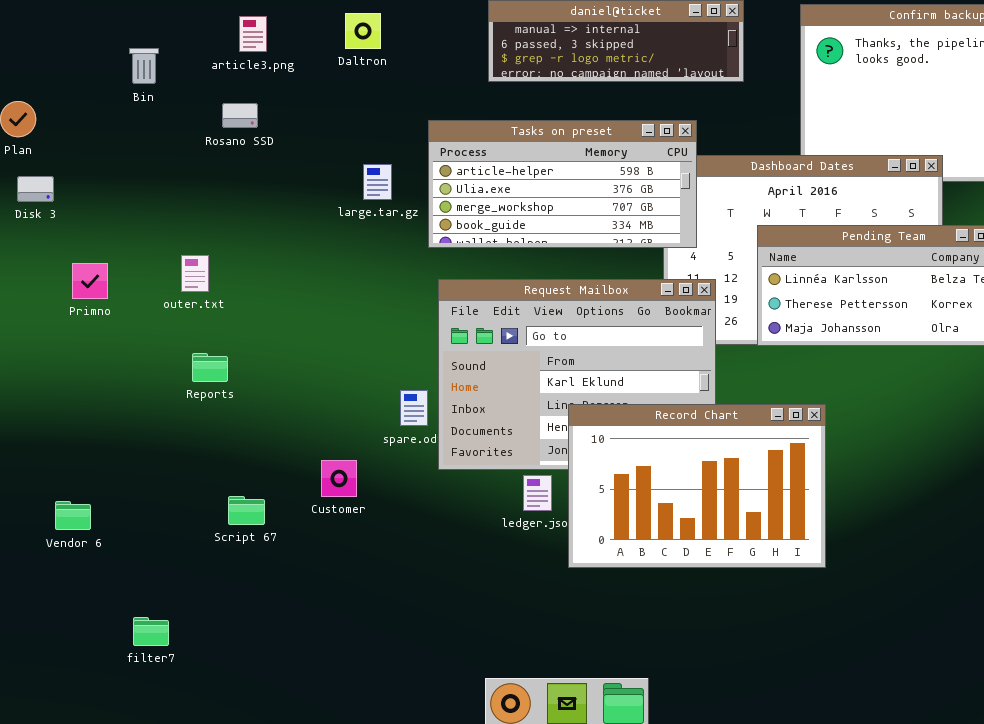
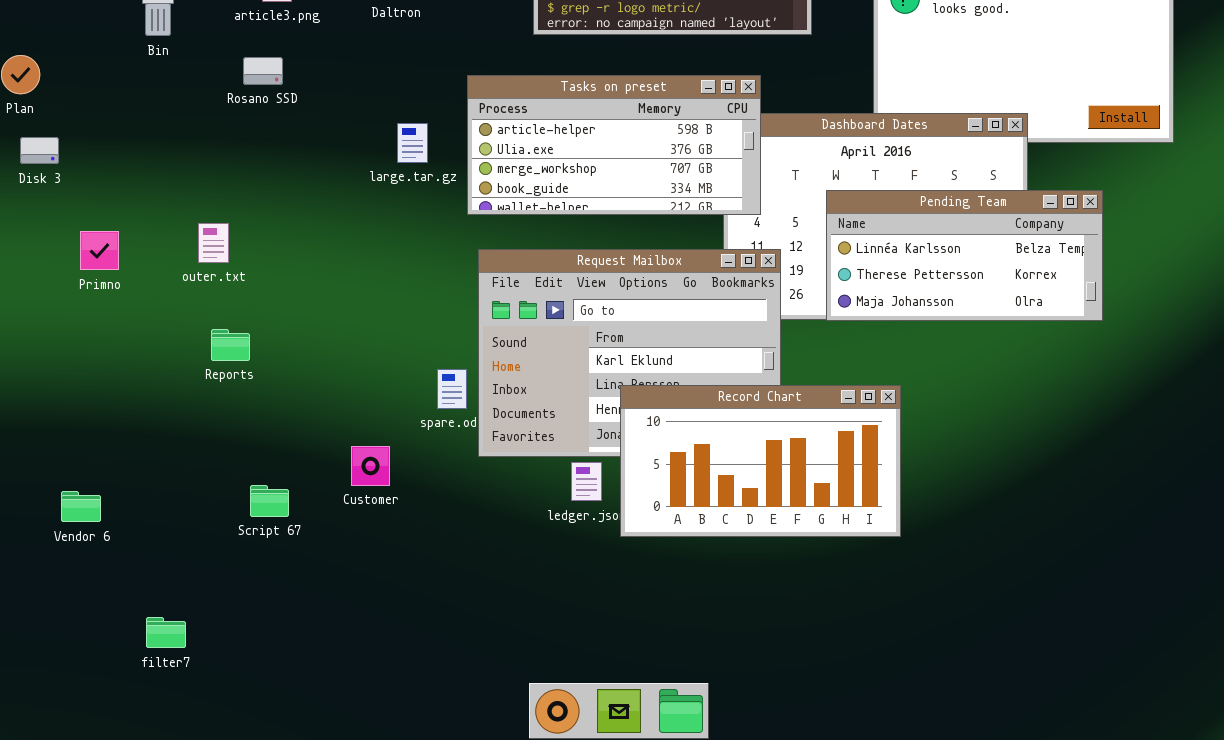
Record Chart: [568,404,826,568] -> [620,385,901,537], resized

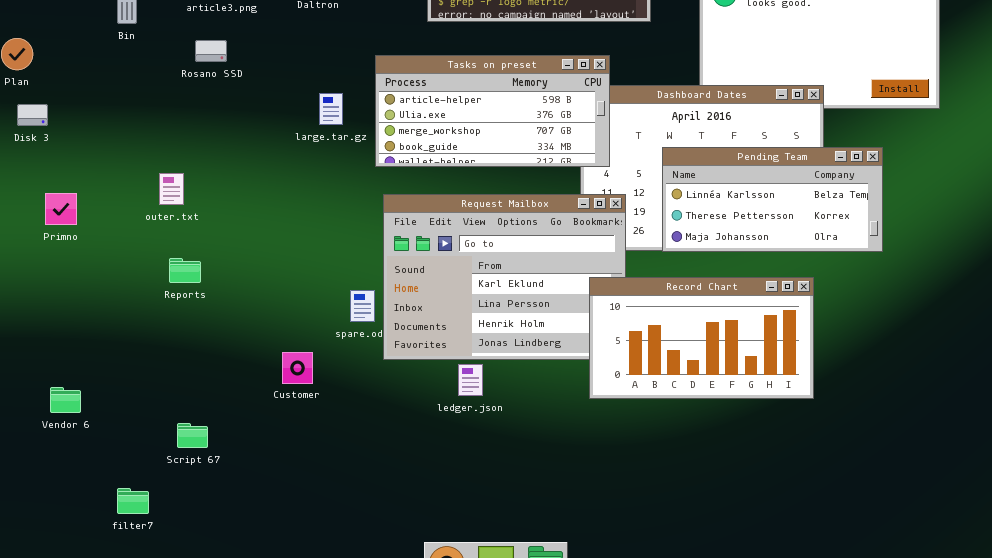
Primno: [80,231,119,270] -> [45,193,77,225], moved
Record Chart: [620,385,901,537] -> [589,277,814,399], moved
Script 67: [250,485,289,517] -> [177,423,208,448], moved

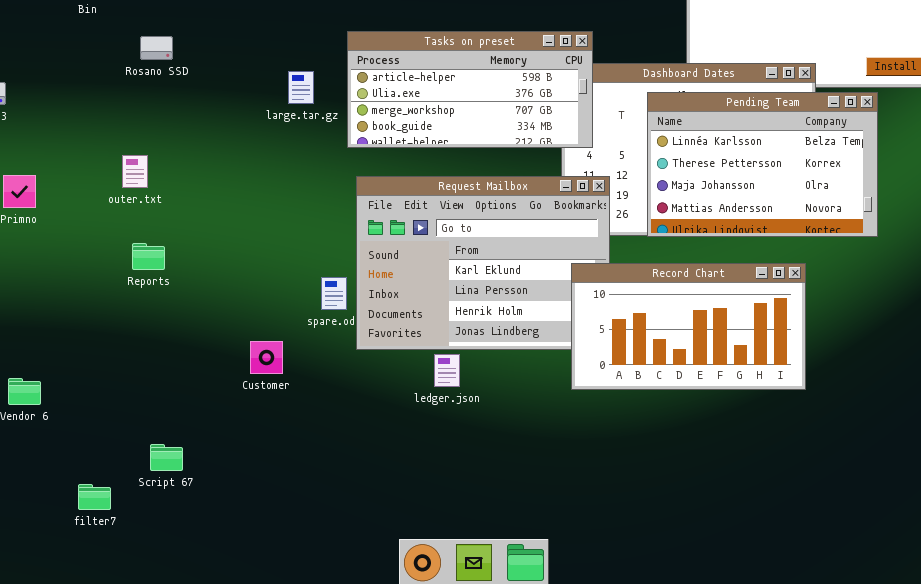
Rosano SSD: [195,40,227,62] -> [140,36,173,60], moved
Pending Team: [662,147,883,252] -> [647,92,878,237], resized
Script 67: [177,423,208,448] -> [150,444,183,471], moved

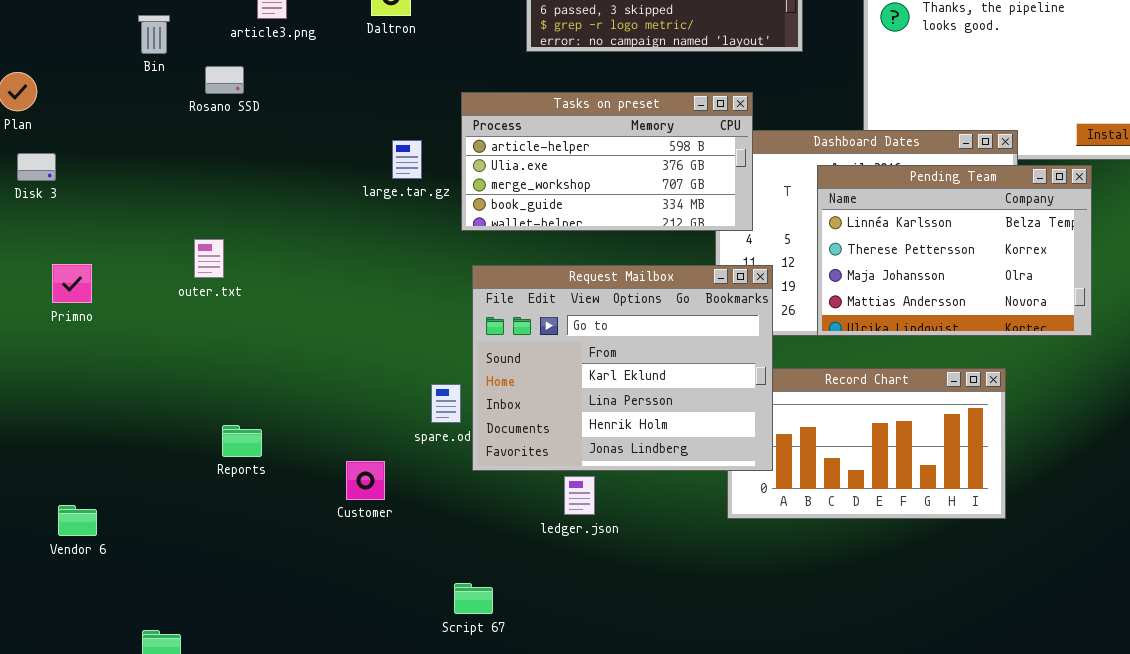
Rosano SSD: [140,36,173,60] -> [205,66,244,94], moved
Request Mailbox: [356,176,610,350] -> [472,265,773,471], raised
Reports: [132,243,165,270] -> [222,425,262,457], moved
Script 67: [150,444,183,471] -> [454,583,493,614], moved

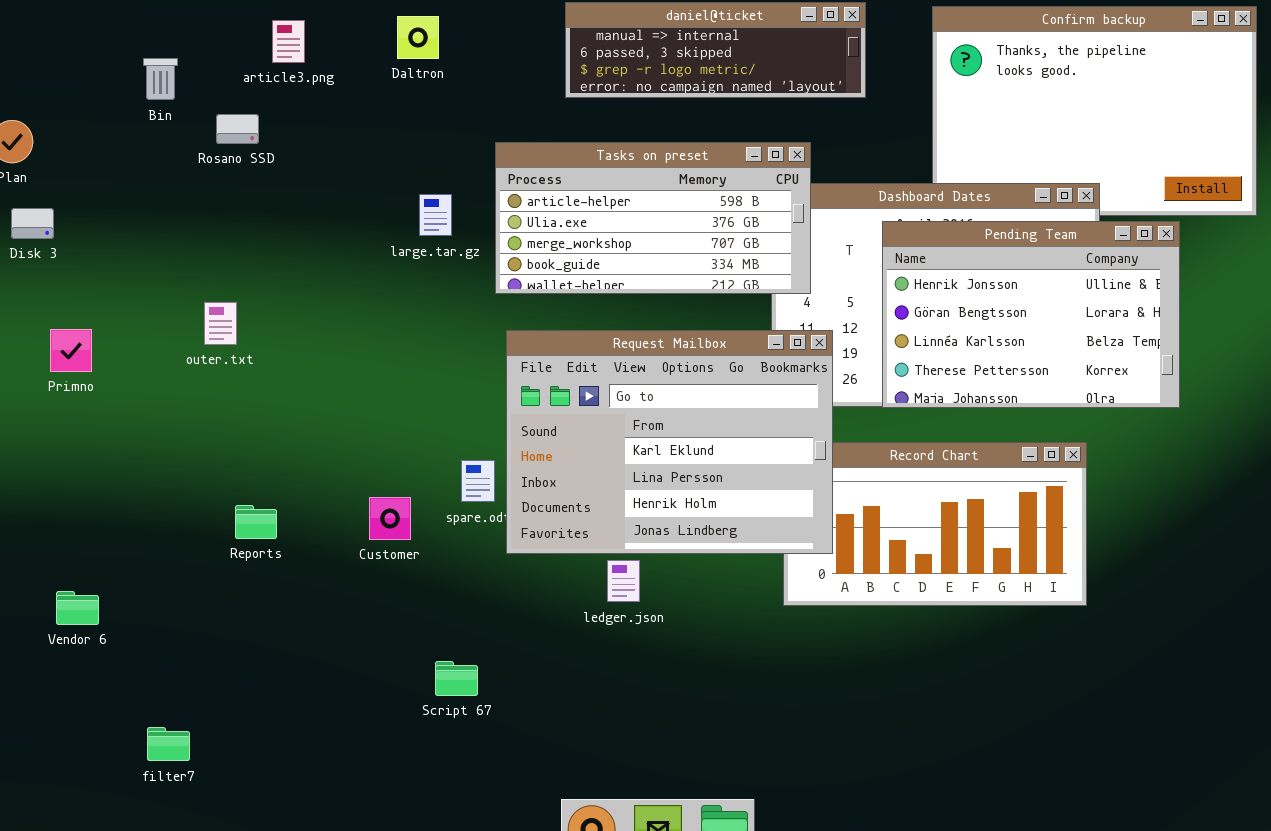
Pending Team: [817,165,1092,336] -> [882,221,1180,408], scrolled up 2 rows
Customer: [346,461,385,500] -> [369,497,411,540], moved
Script 67: [454,583,493,614] -> [435,661,478,696], moved

